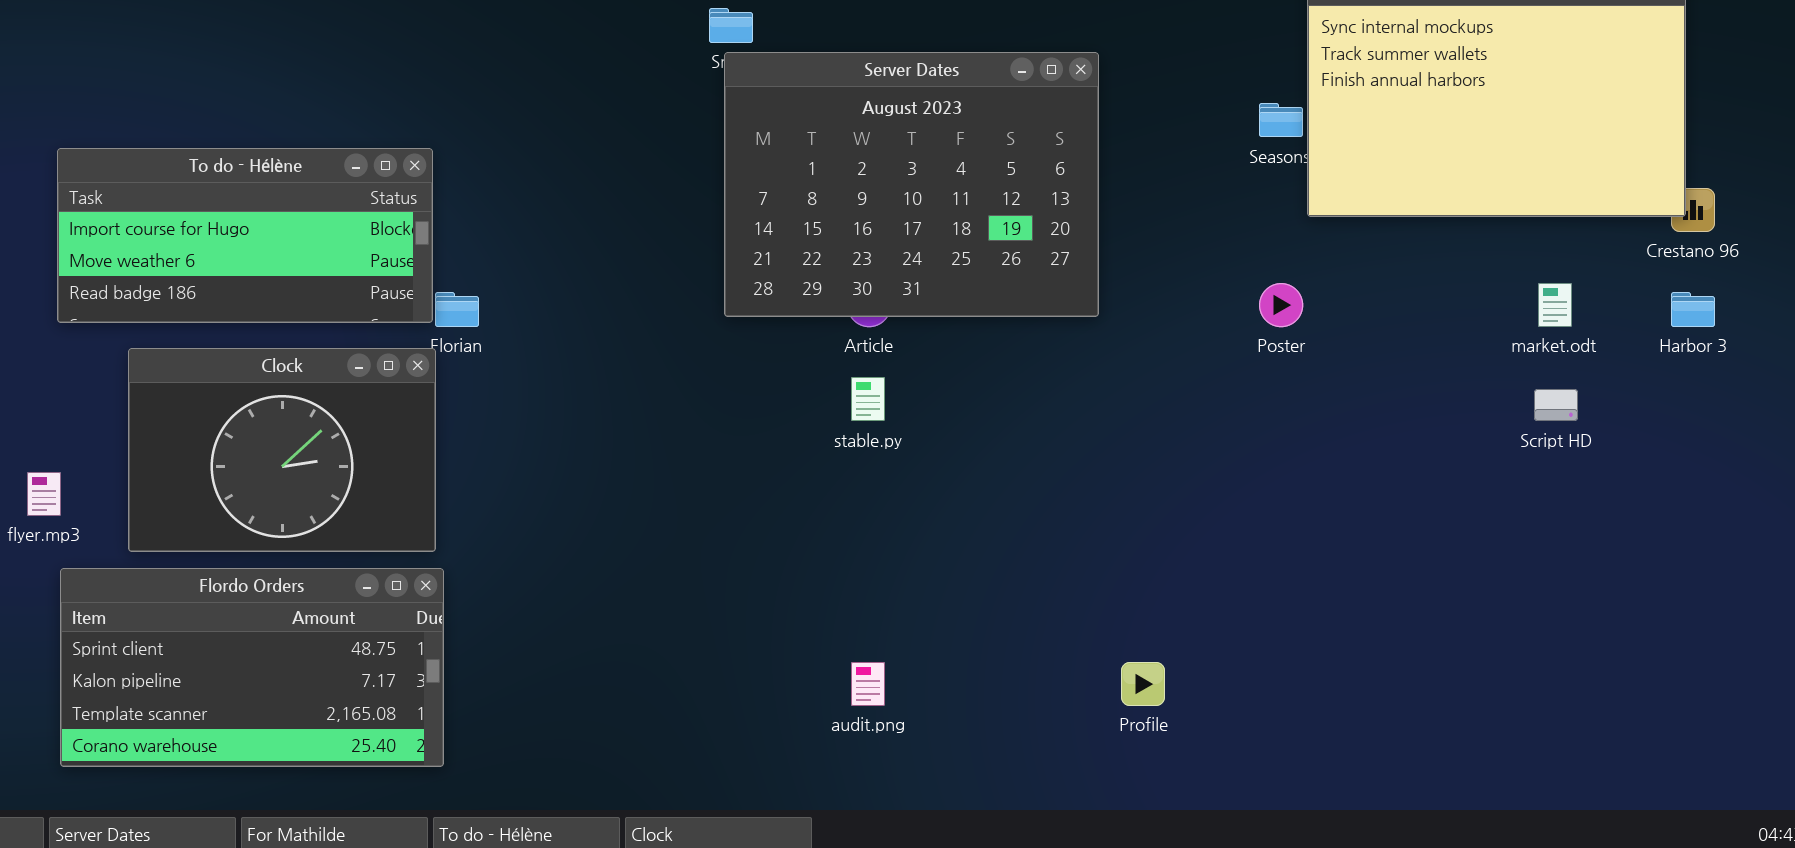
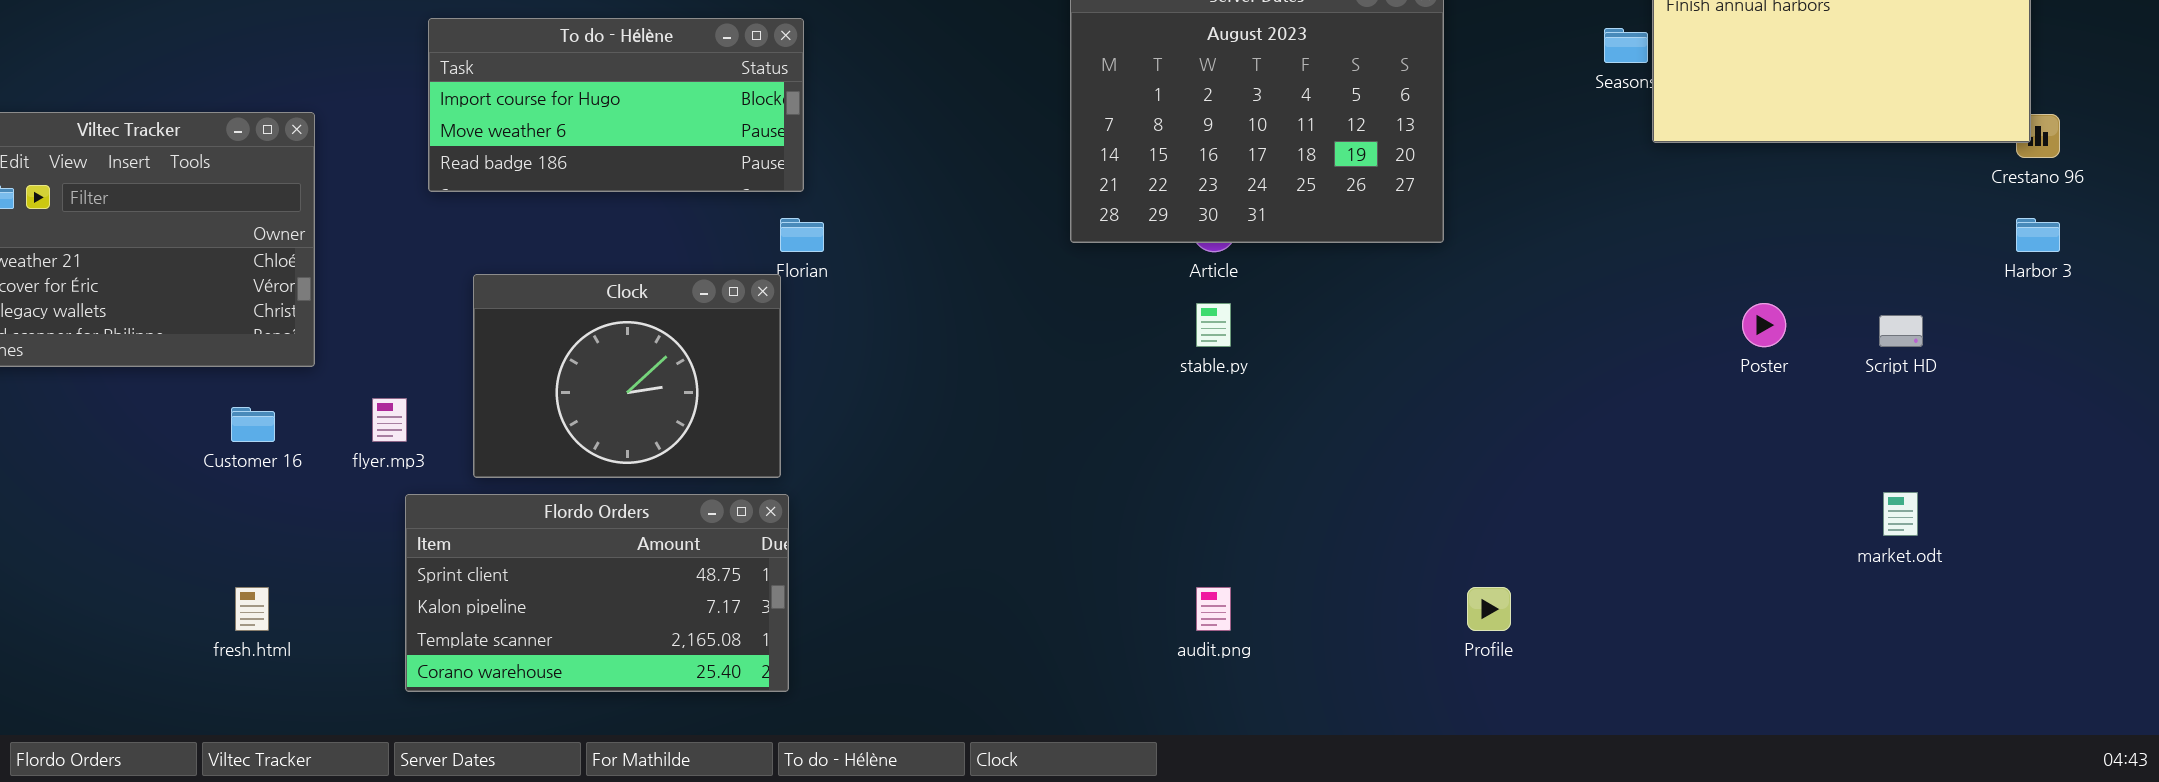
To do - Hélène: [57,148,433,323] -> [428,18,804,192], moved
Poster: [1259,283,1303,327] -> [1742,303,1786,347], moved
market.odt: [1538,283,1572,327] -> [1883,492,1918,536], moved

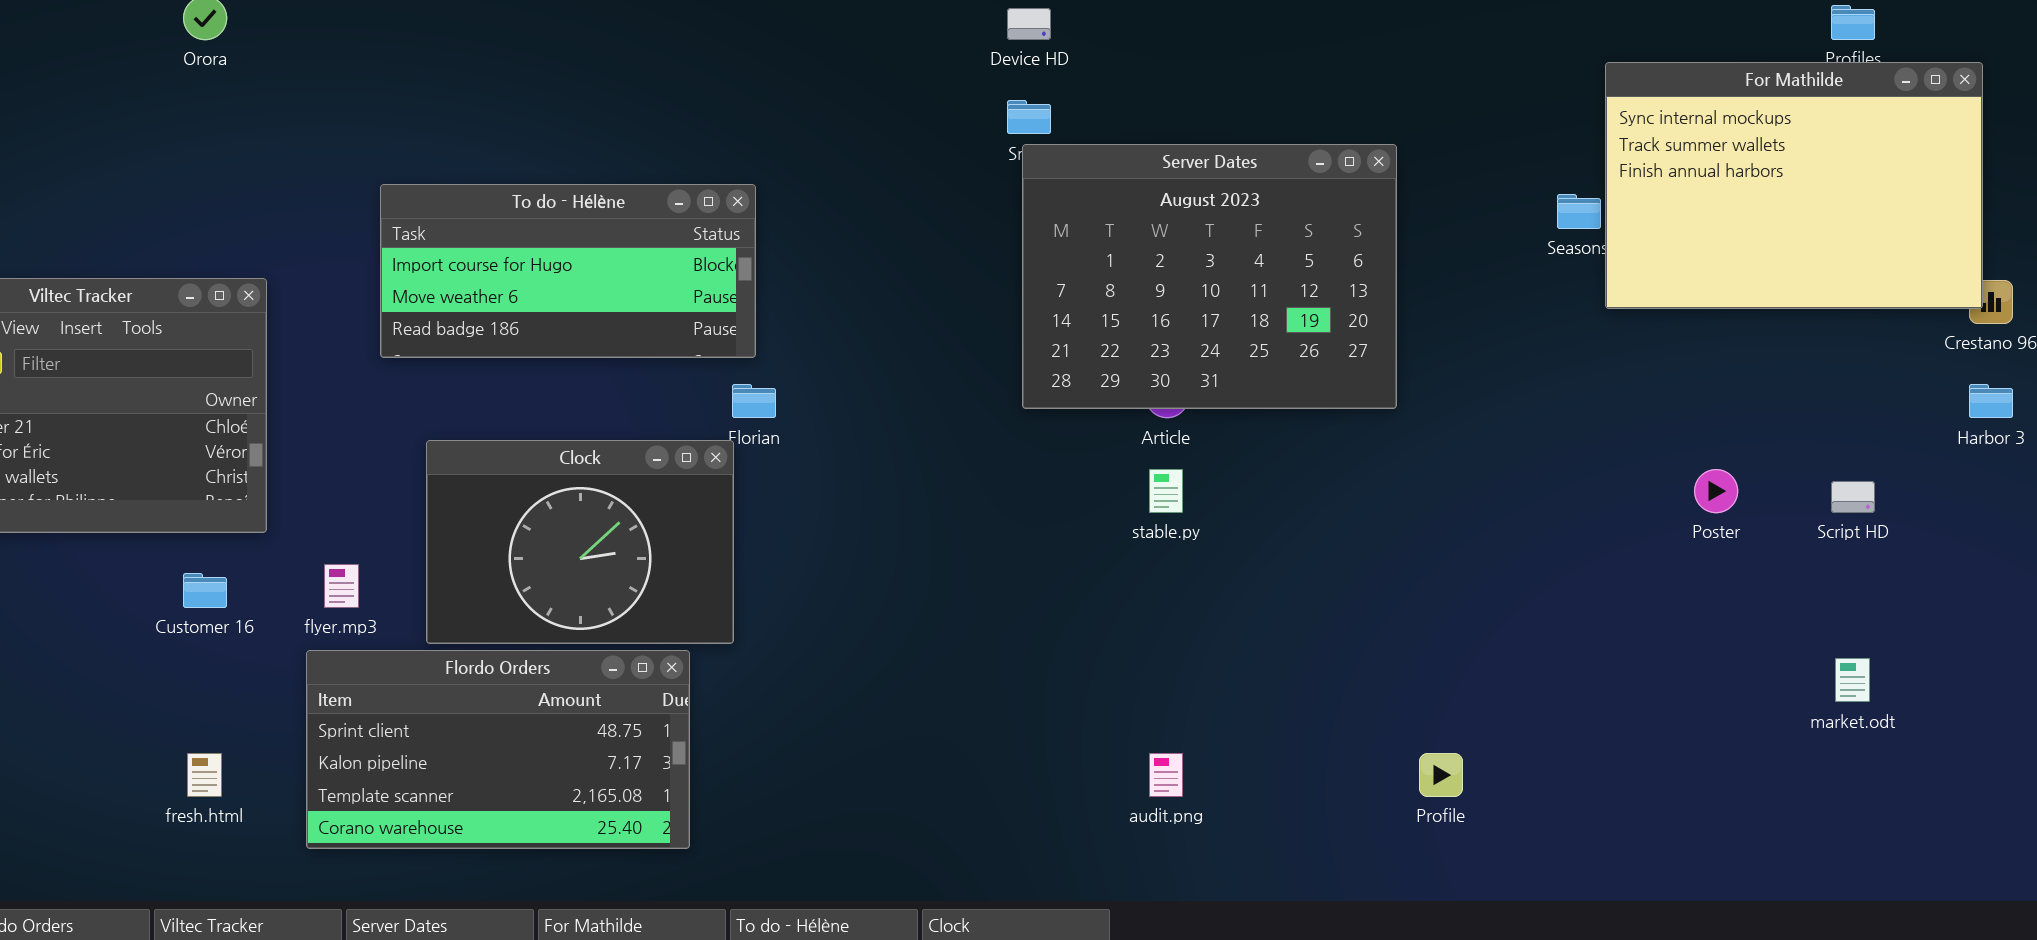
Flordo Orders: [405,494,789,692] -> [306,650,690,849], moved

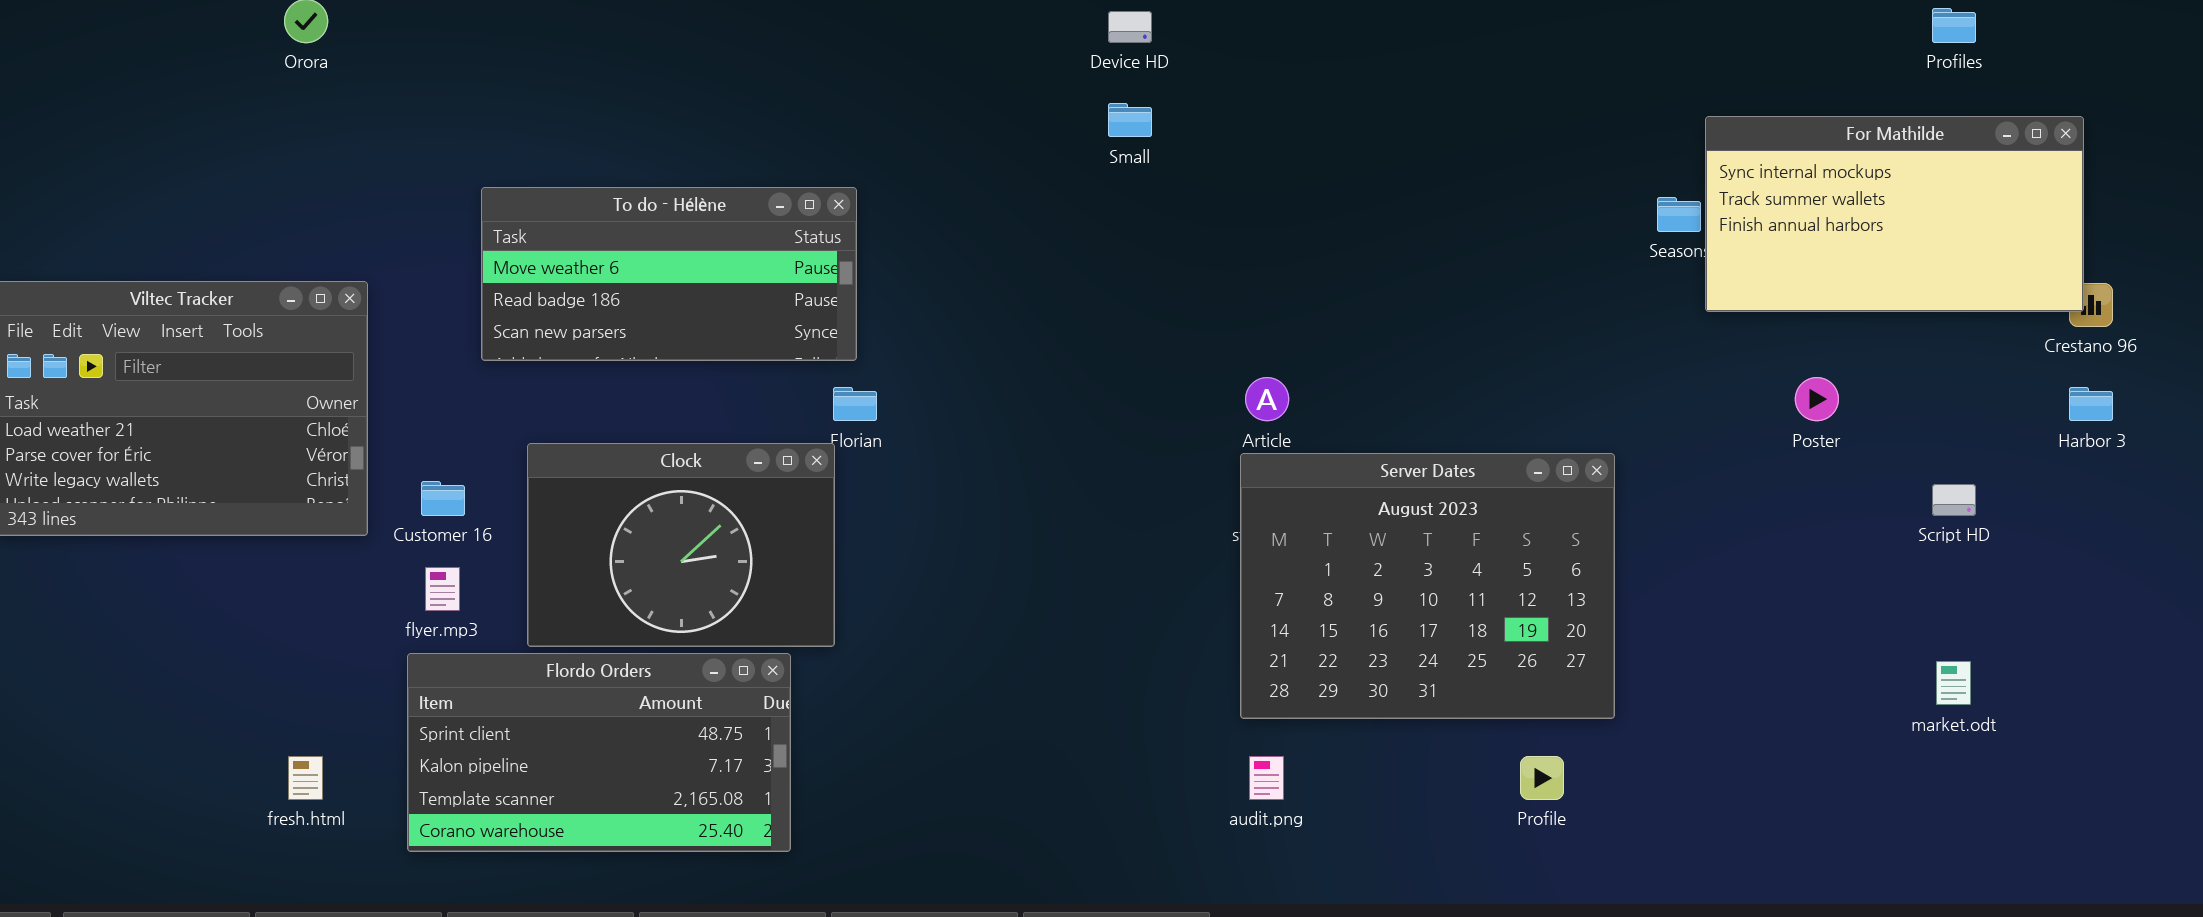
For Mathilde: [1605,62,1983,309] -> [1705,116,2084,312], resized
Server Dates: [1022,144,1397,409] -> [1240,453,1615,719], moved
To do - Hélène: [380,184,756,358] -> [481,187,857,361], scrolled down 1 row
Poster: [1694,469,1738,513] -> [1795,377,1839,421], moved
Customer 16: [183,573,227,608] -> [421,481,465,516], moved

